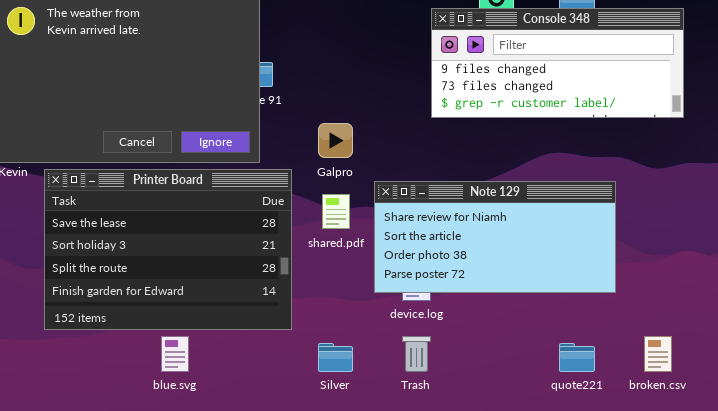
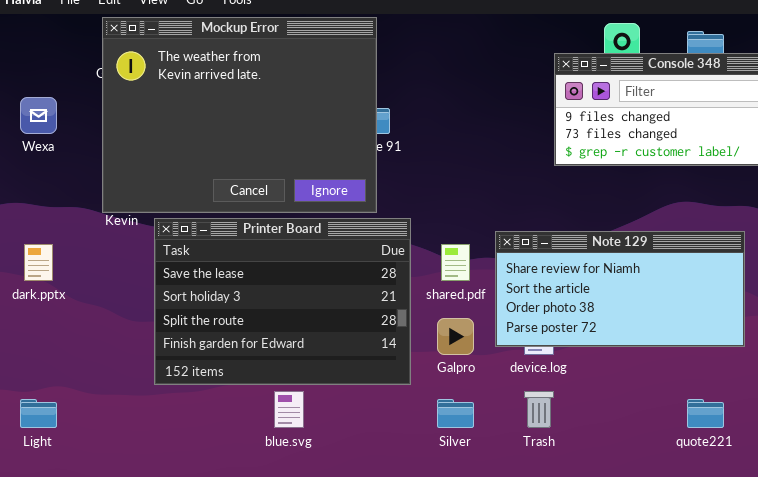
Galpro: [318,123,353,158] -> [437,318,474,355], moved

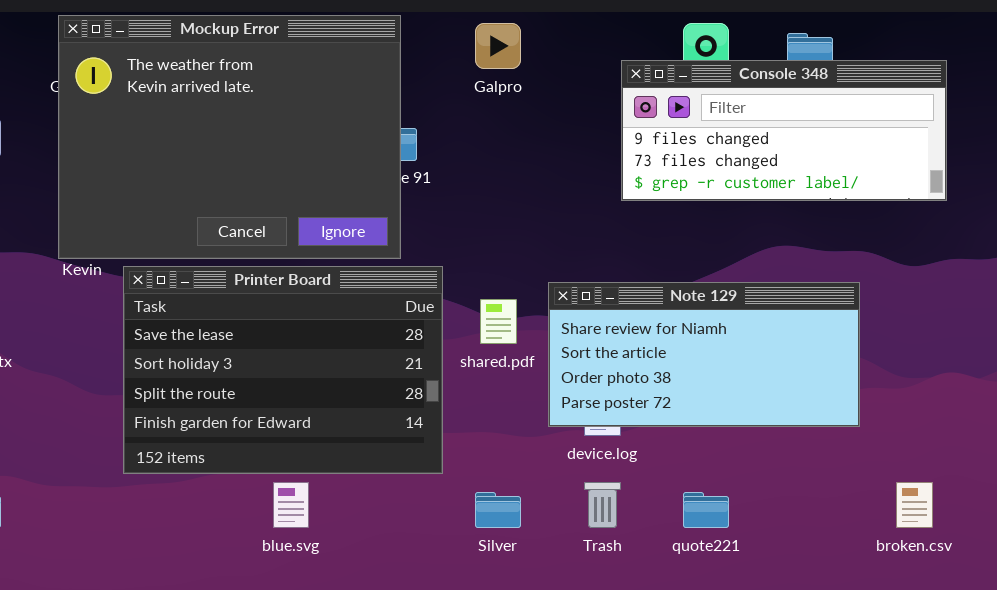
Galpro: [437,318,474,355] -> [475,23,521,69], moved
quote221: [687,399,724,428] -> [683,492,729,528], moved

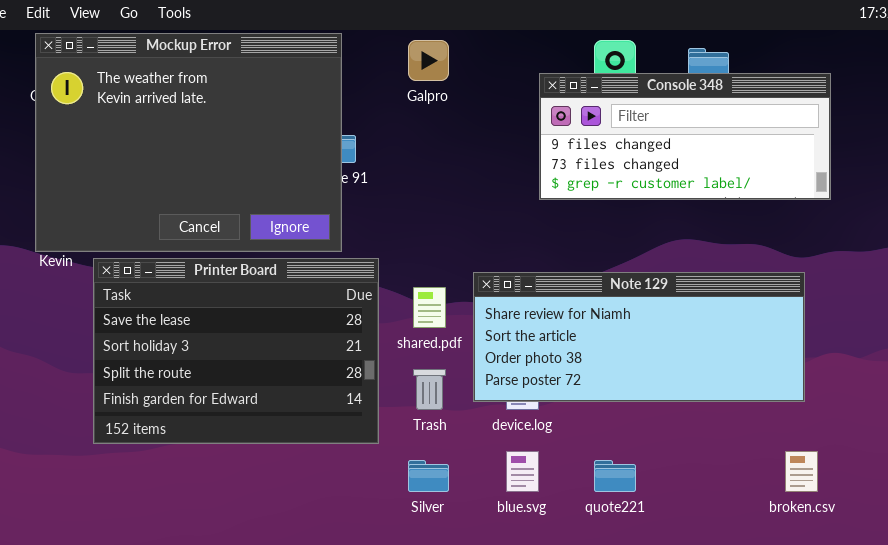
Note 129: [548,282,860,427] -> [473,272,805,402], resized
blue.svg: [273,482,309,528] -> [506,451,539,492], moved
Trash: [584,482,621,528] -> [413,369,446,410], moved

